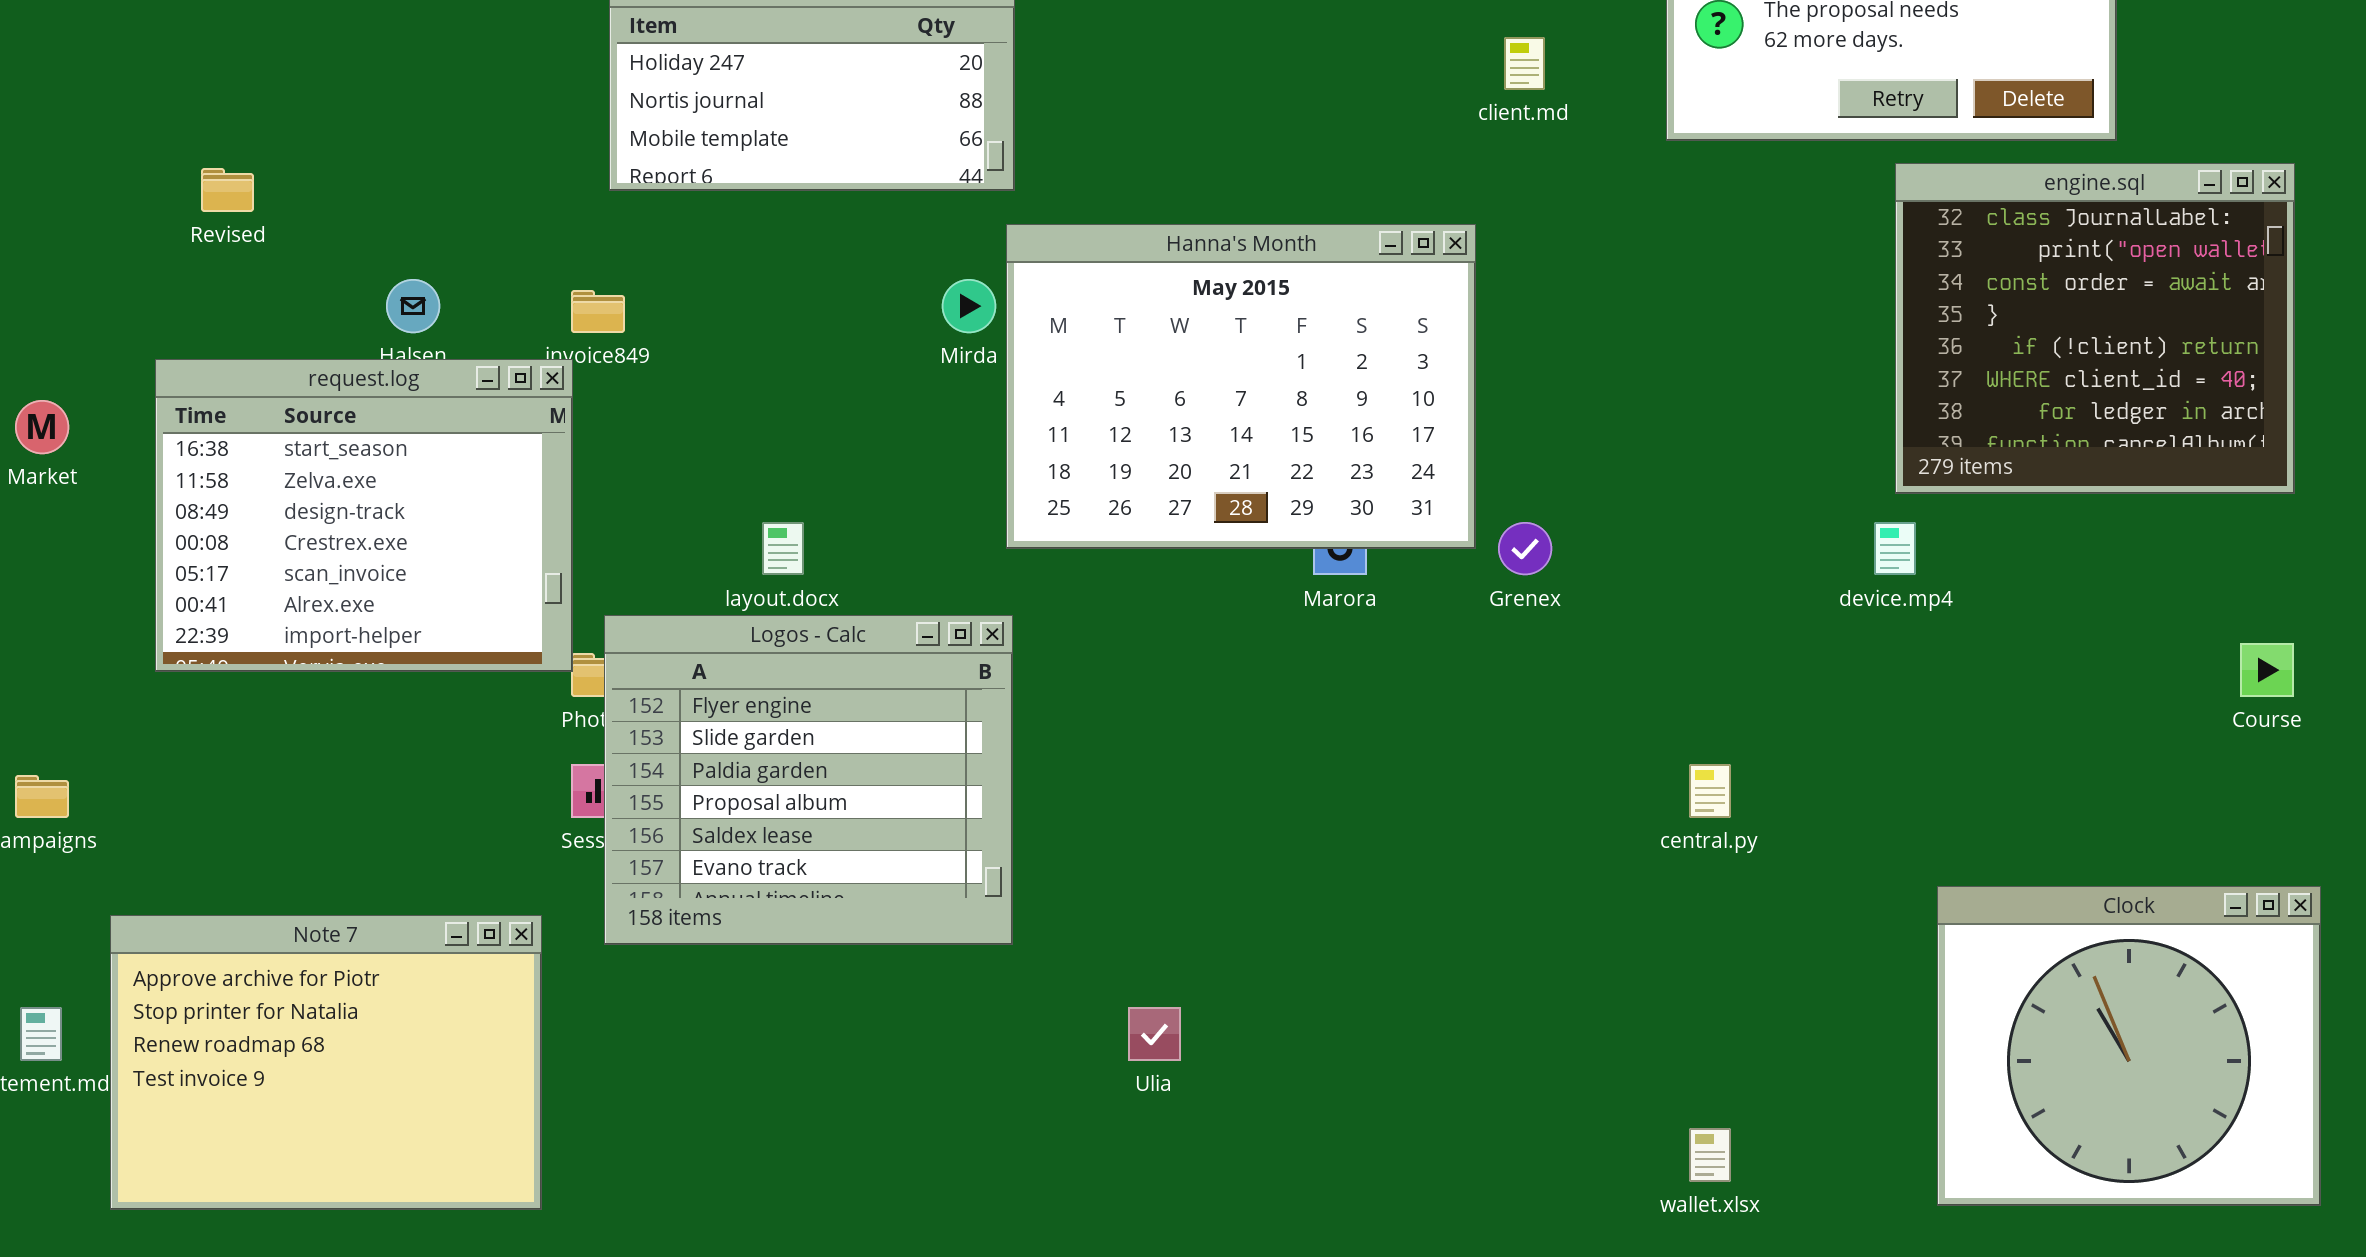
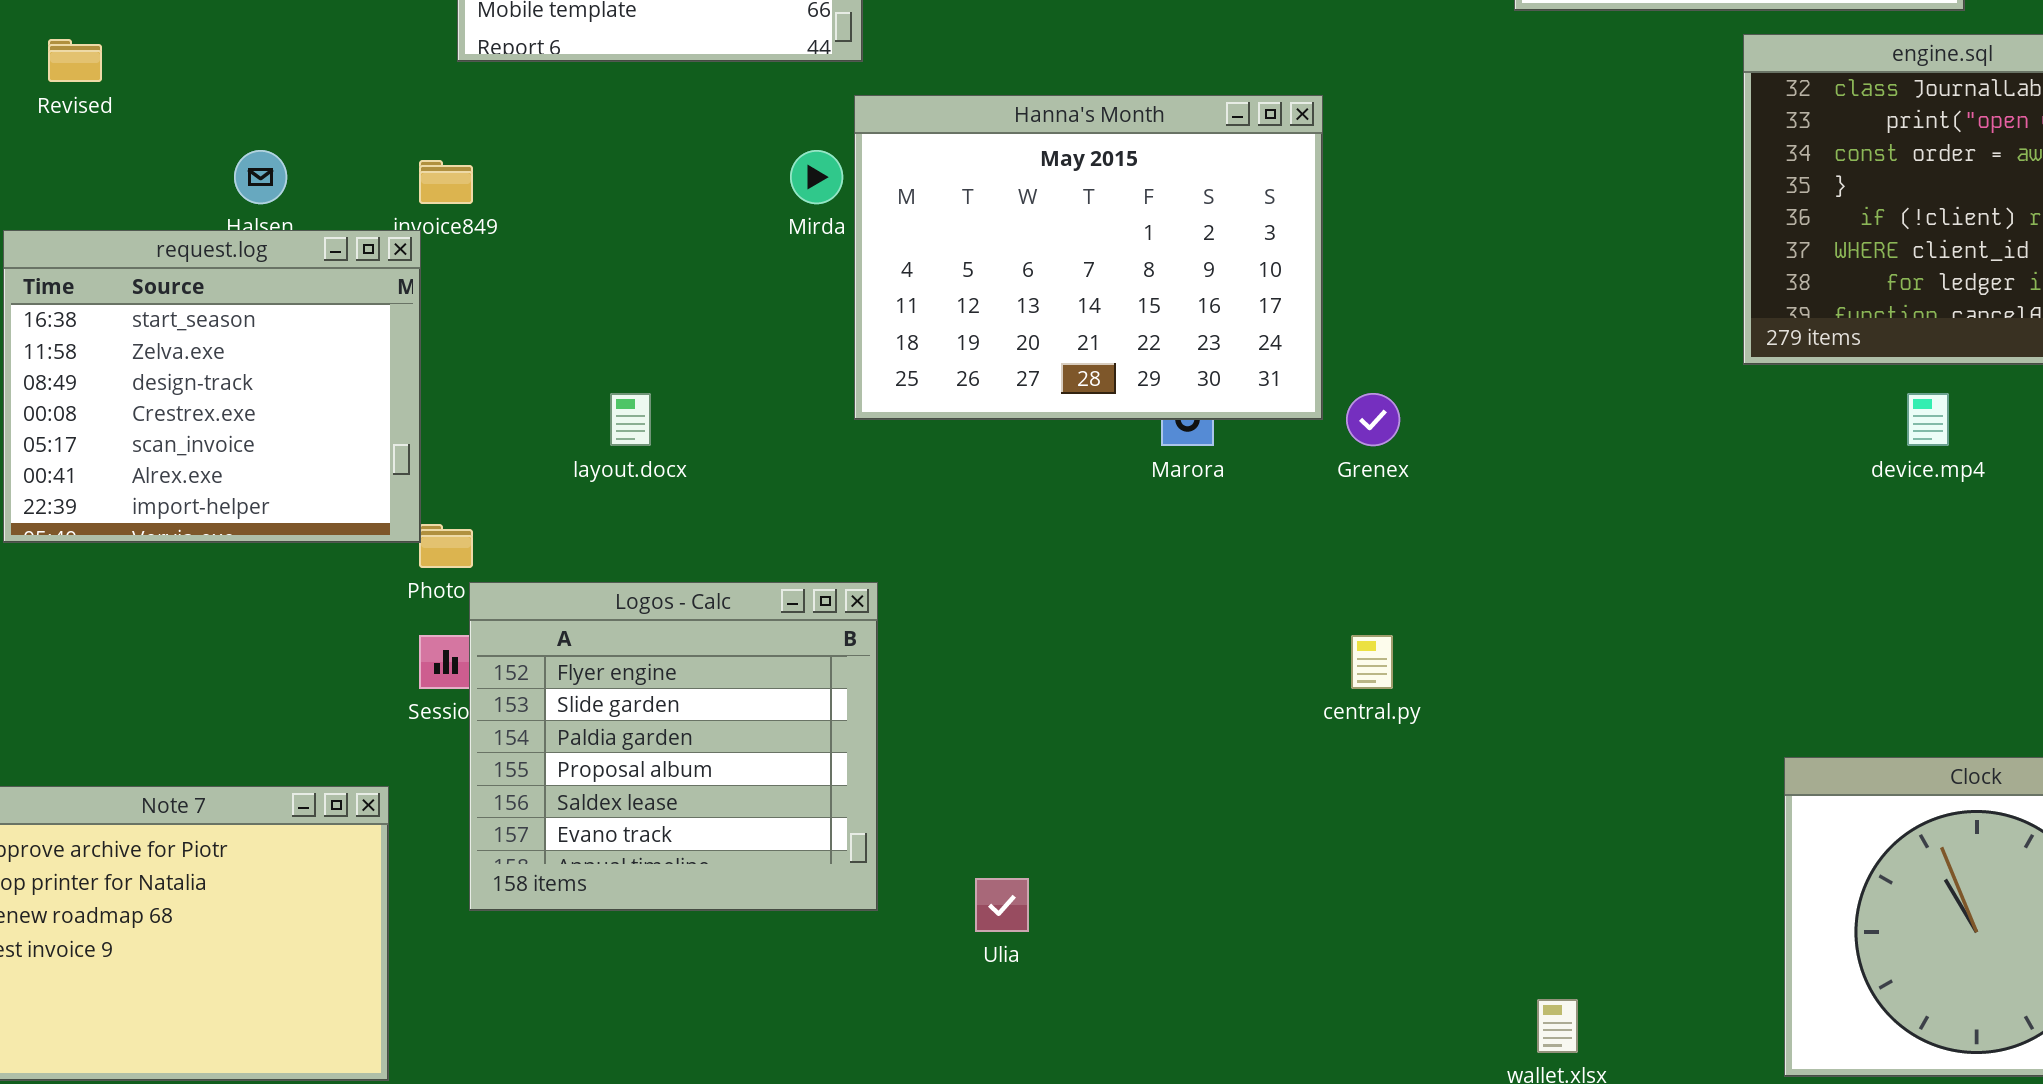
device.mp4: [1874,522,1916,575] -> [1907,393,1949,446], moved
Logos - Calc: [604,615,1013,945] -> [469,582,878,911], moved
central.py: [1689,764,1731,818] -> [1351,635,1393,689], moved

